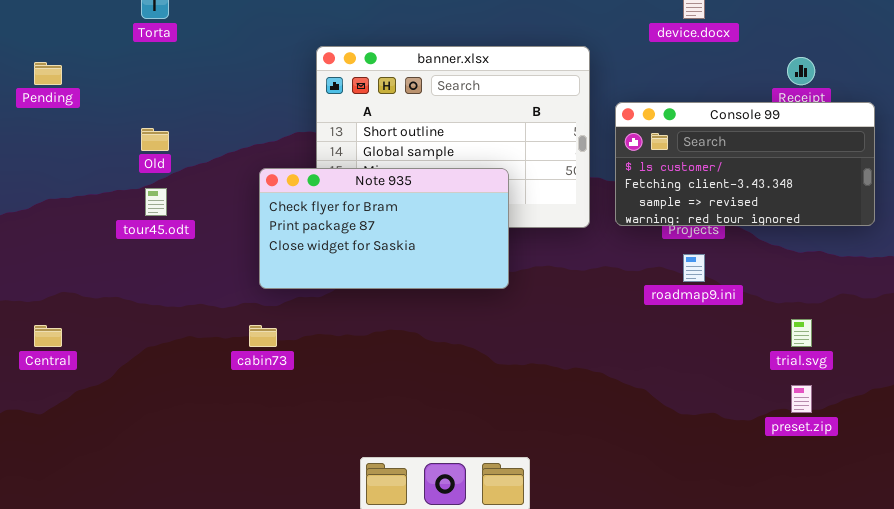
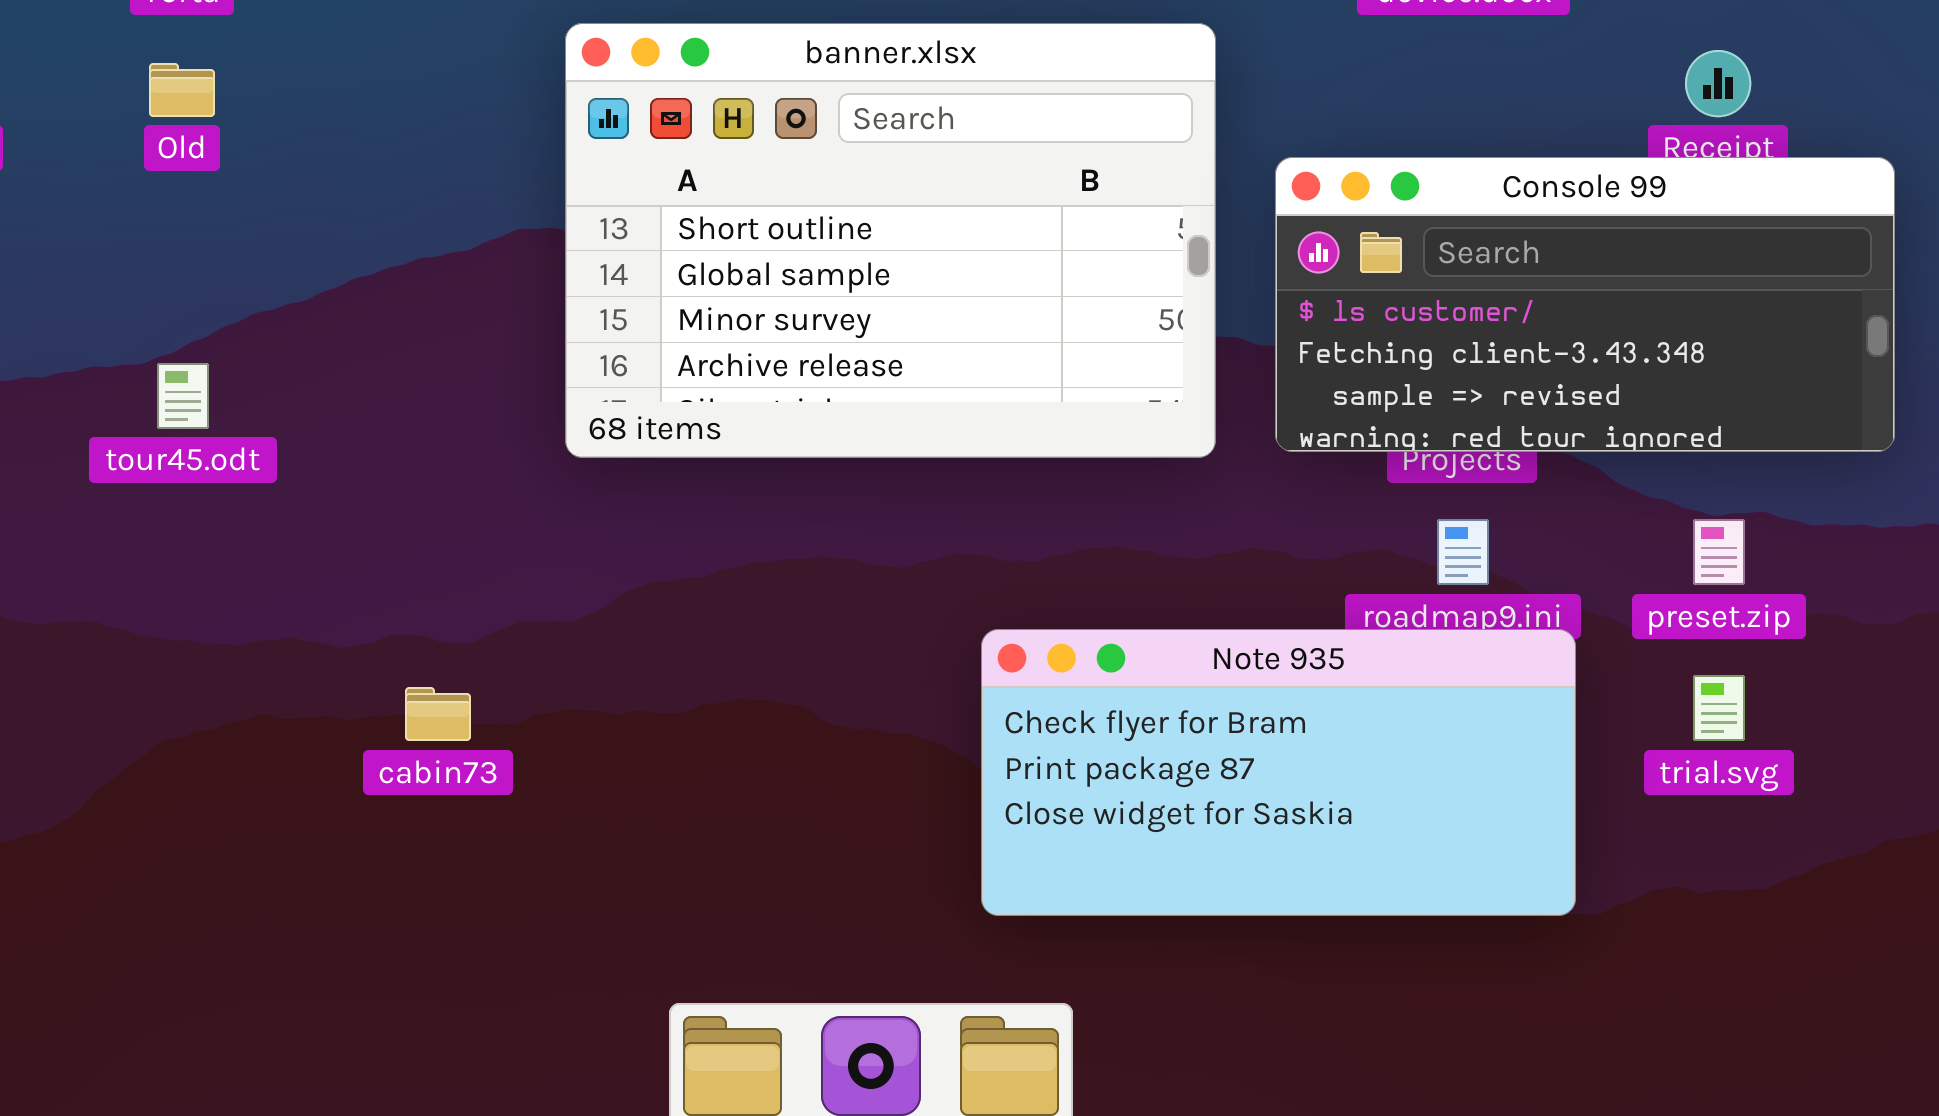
Old: [141,128,169,151] -> [149,63,215,117], moved
Note 935: [259,168,509,289] -> [981,629,1576,916], moved
preset.zip: [791,385,812,413] -> [1693,519,1745,585], moved

